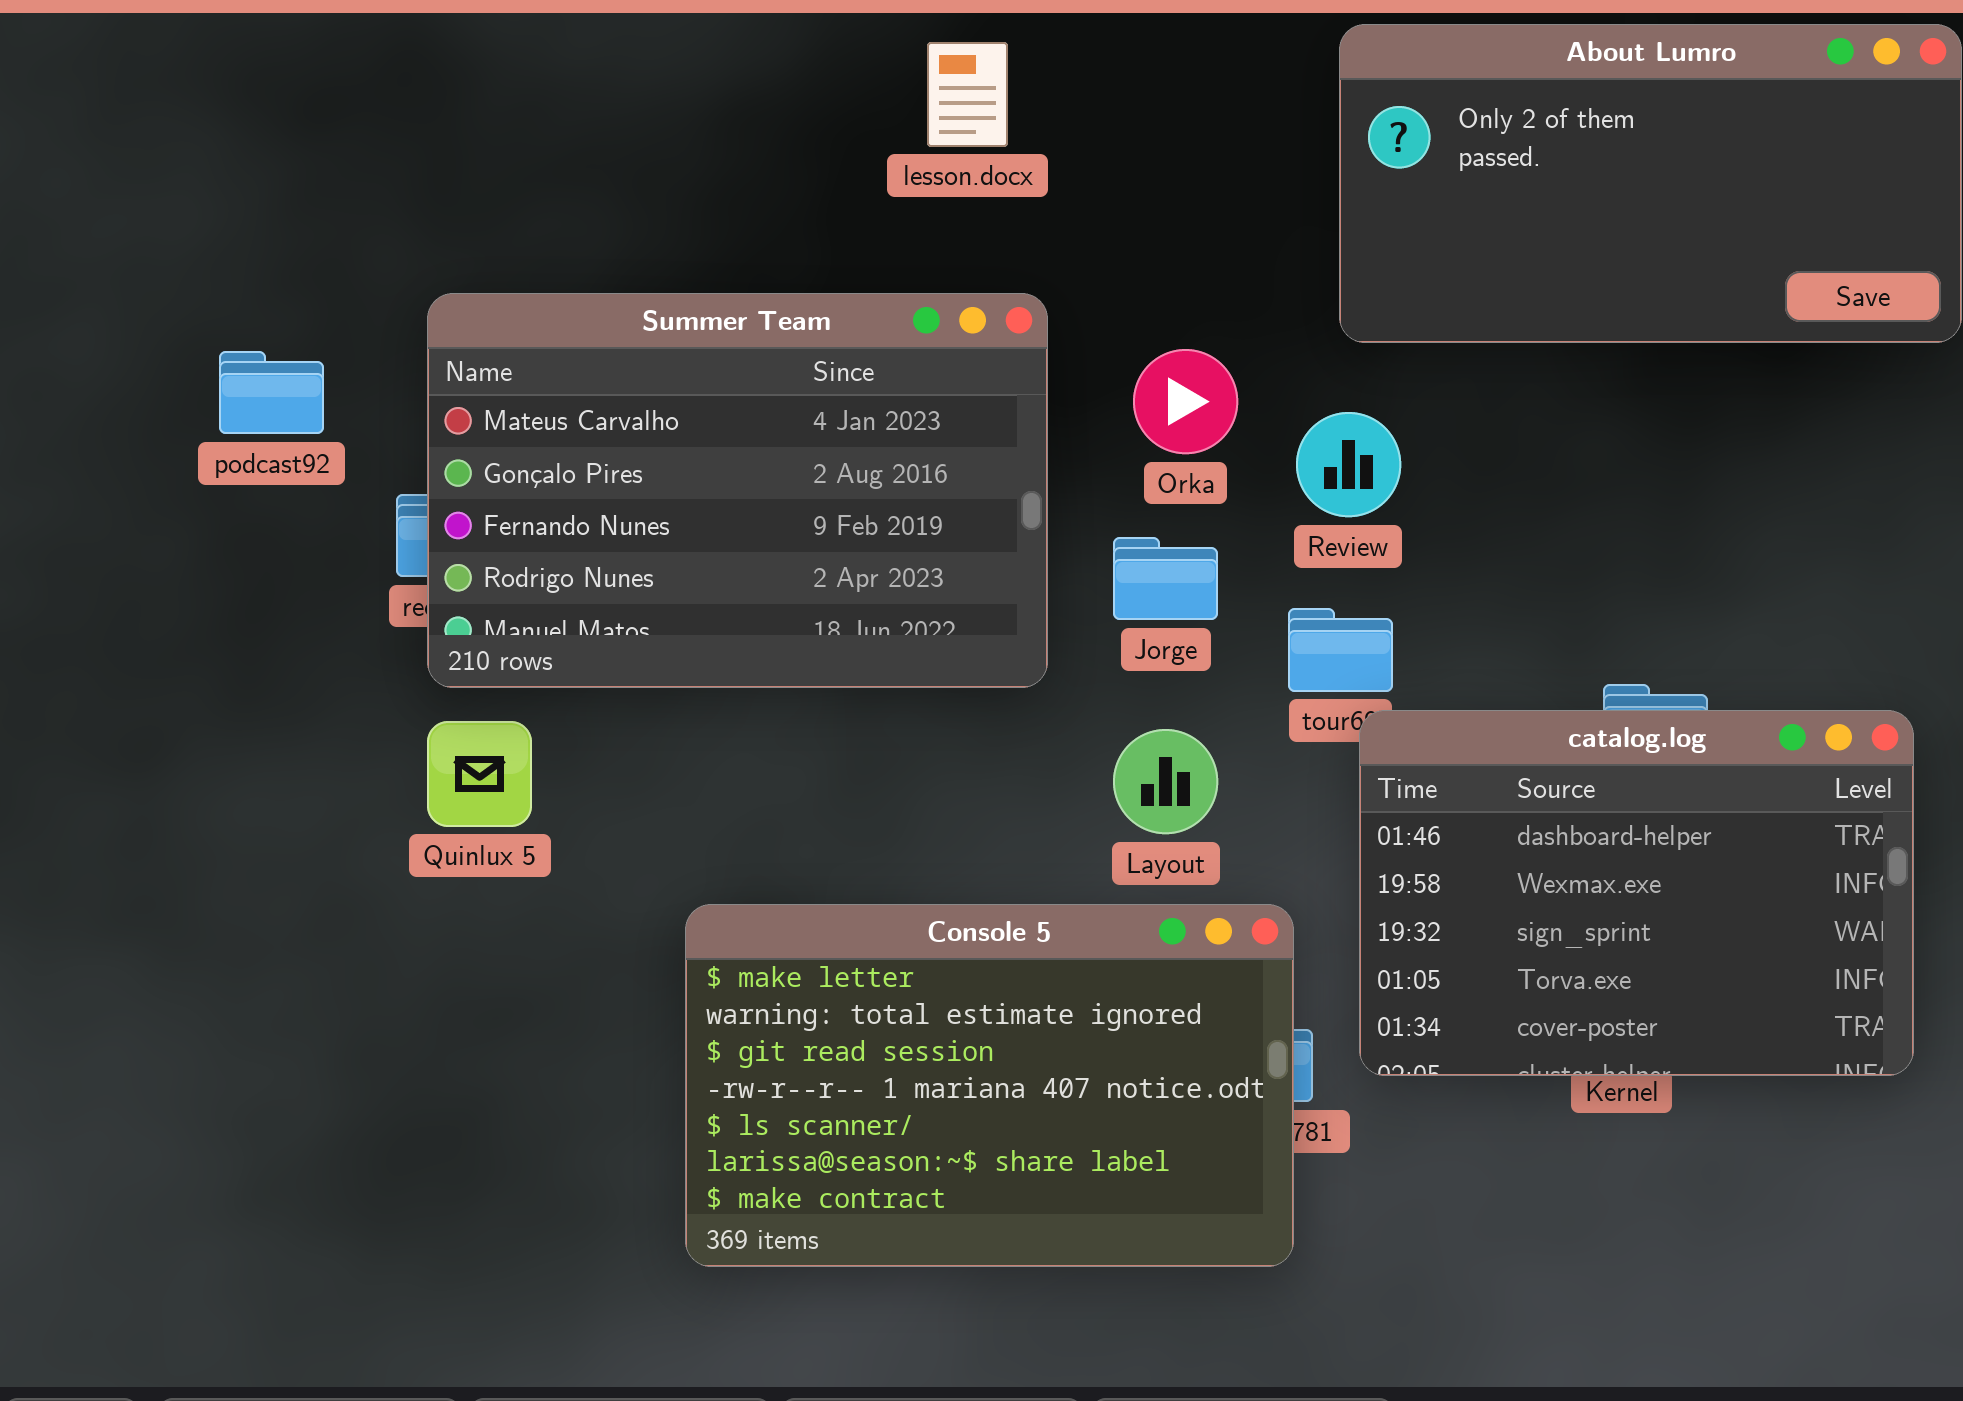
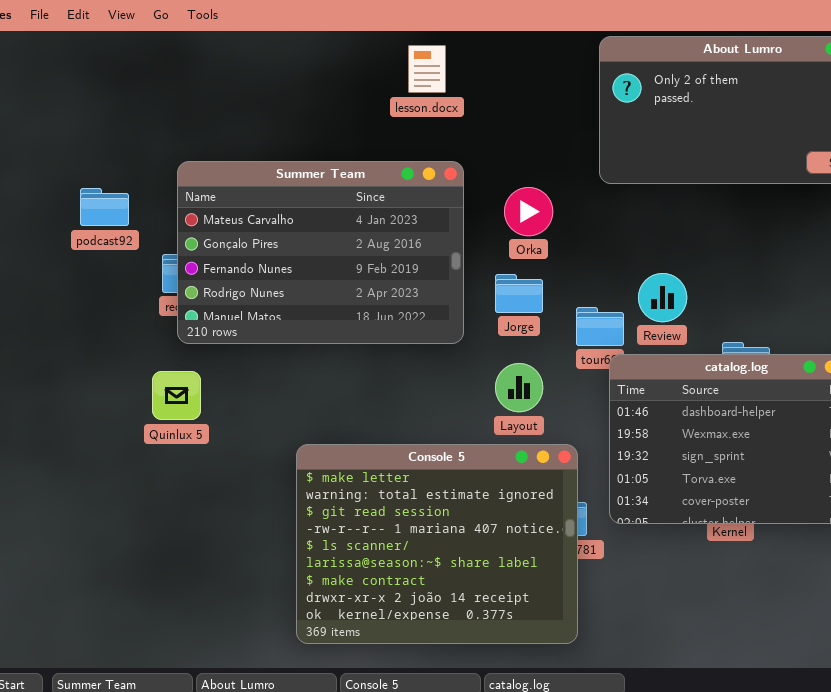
Review: [1296,412,1401,517] -> [638,273,687,322], moved
Quinlux 5: [427,721,532,827] -> [152,371,201,420], moved
Console 5: [685,904,1294,1267] -> [296,444,578,644], resized

